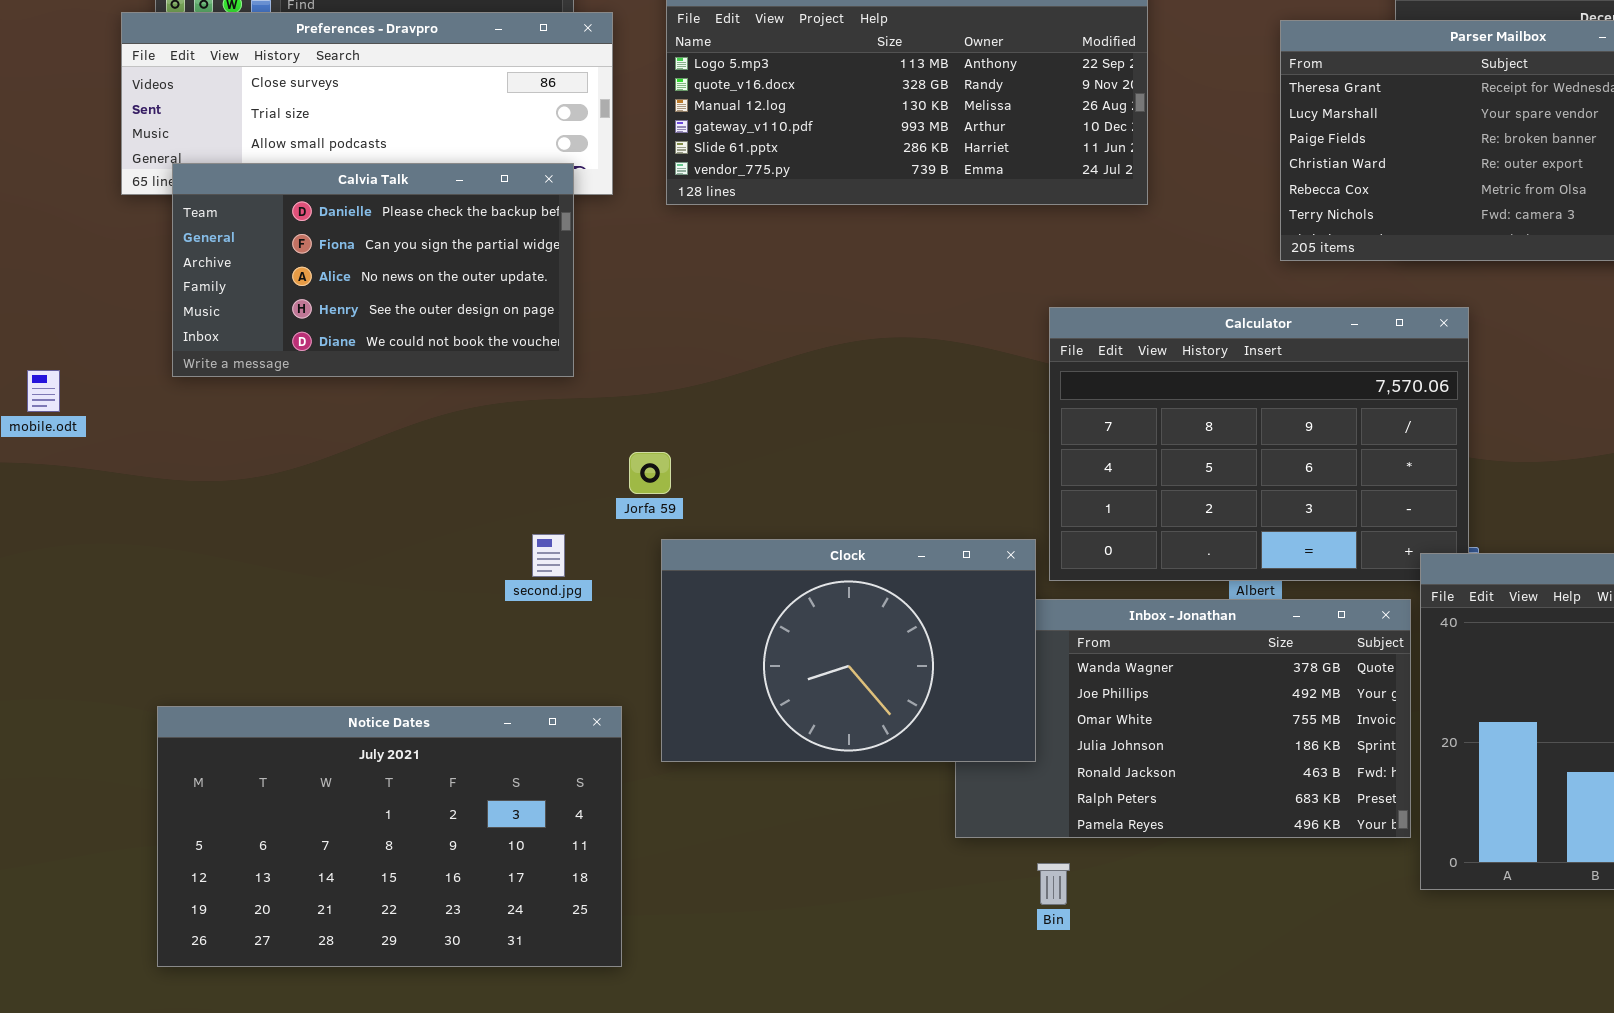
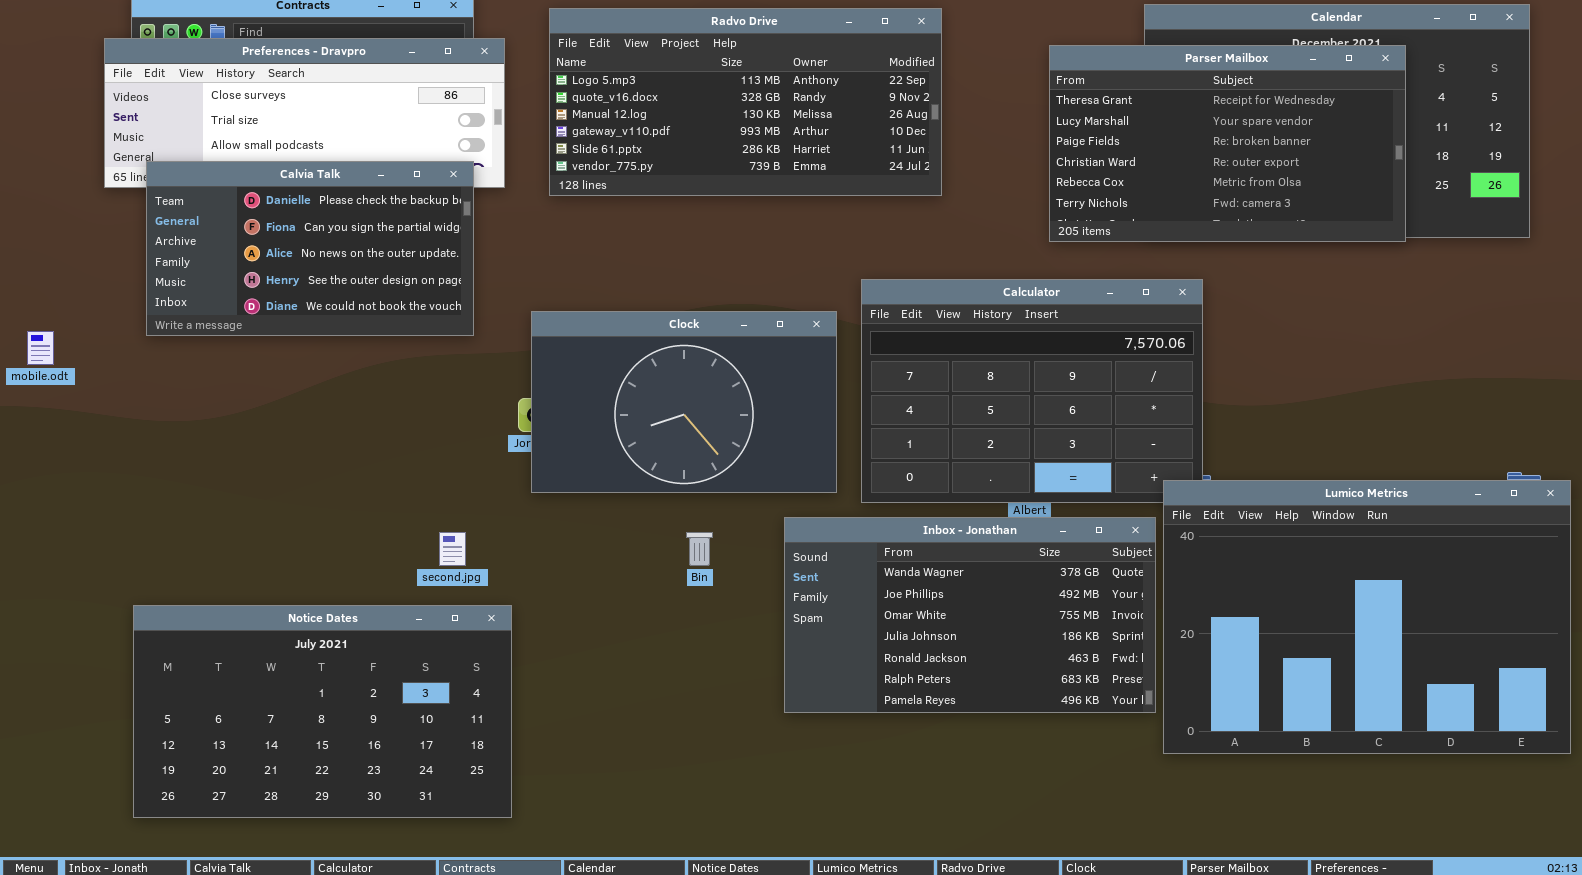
second.jpg: [532,534,565,577] -> [439,532,466,566], moved
Clock: [661,539,1036,762] -> [531,311,837,493], moved
Bin: [1037,863,1070,905] -> [686,532,713,566], moved

